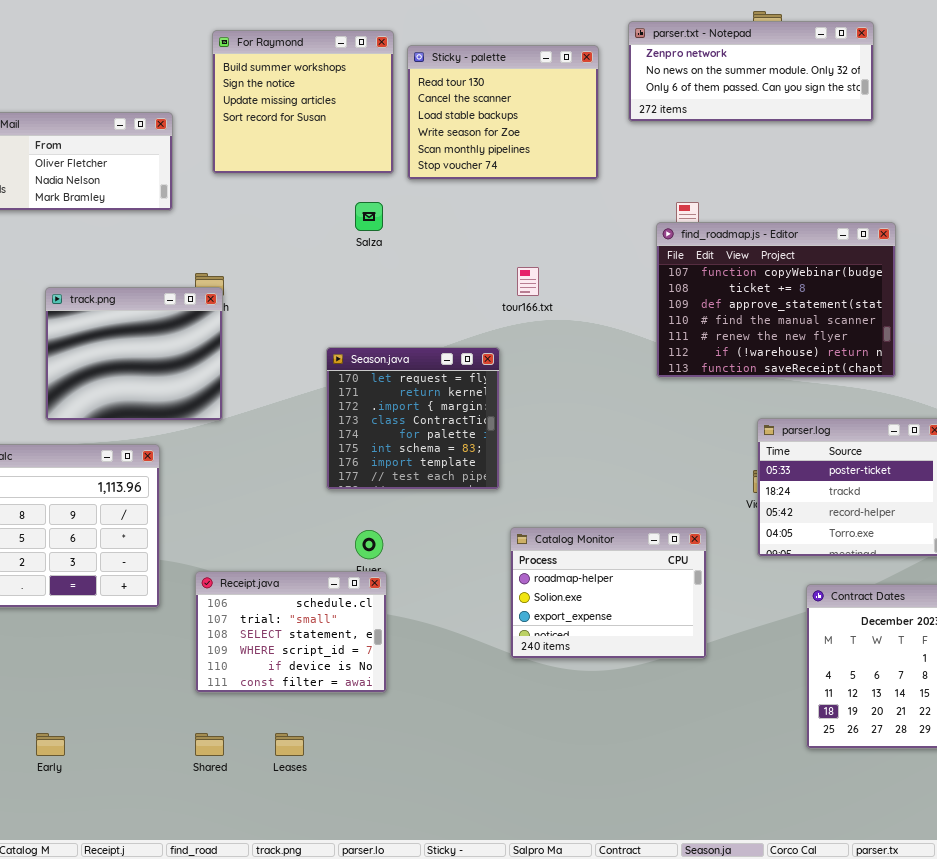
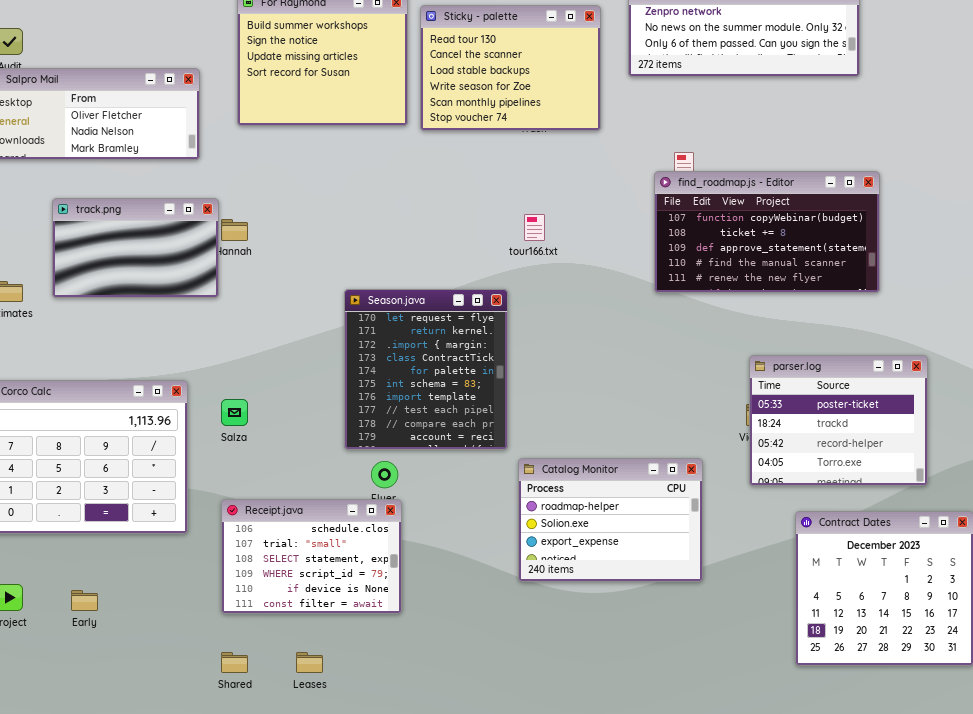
Salza: [355,202,383,231] -> [221,399,248,426], moved
find_roadmap.js - Editor: [656,222,896,378] -> [654,171,880,293], resized
track.png: [45,287,223,421] -> [52,198,219,298], moved, resized
Season.java: [326,347,500,490] -> [344,289,508,450], resized
Early: [36,733,65,756] -> [71,590,98,611], moved

